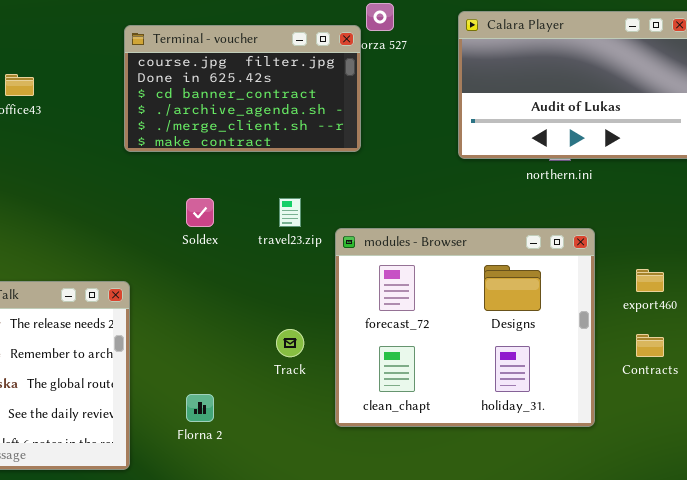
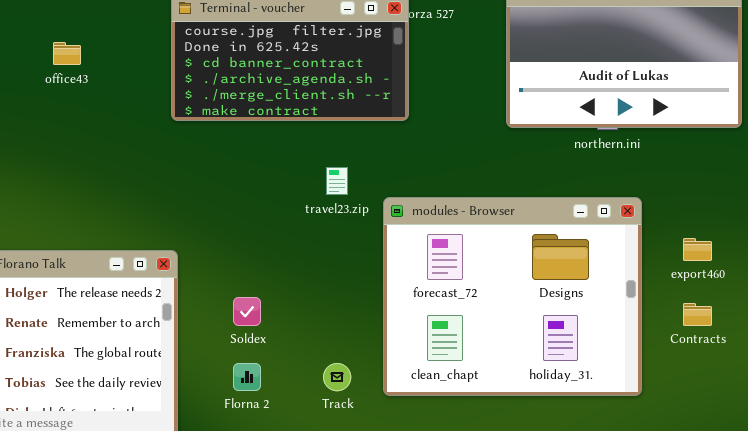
Soldex: [186,198,214,227] -> [233,297,261,326], moved
Track: [276,329,304,357] -> [323,363,351,391], moved

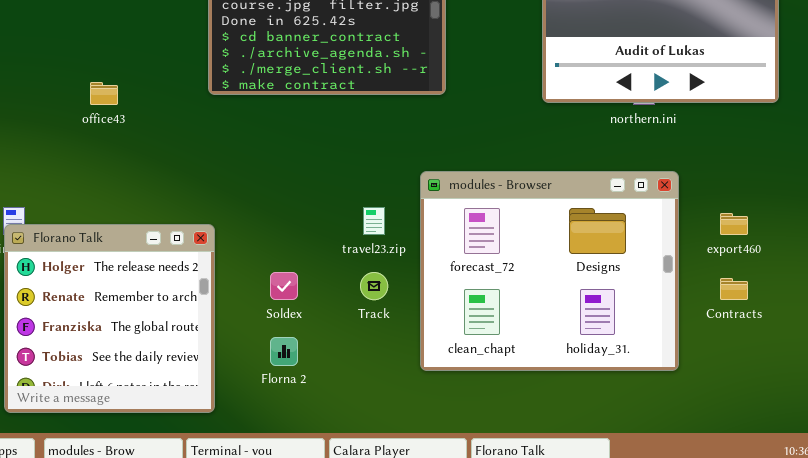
office43: [53,42,81,65] -> [90,82,118,105], moved
travel23.zip: [326,167,348,195] -> [363,207,385,235], moved
Track: [323,363,351,391] -> [360,272,388,300], moved

